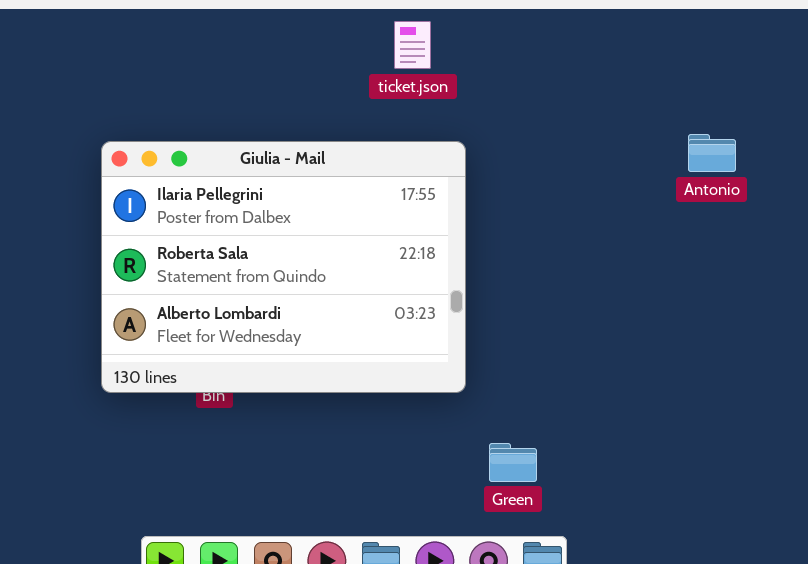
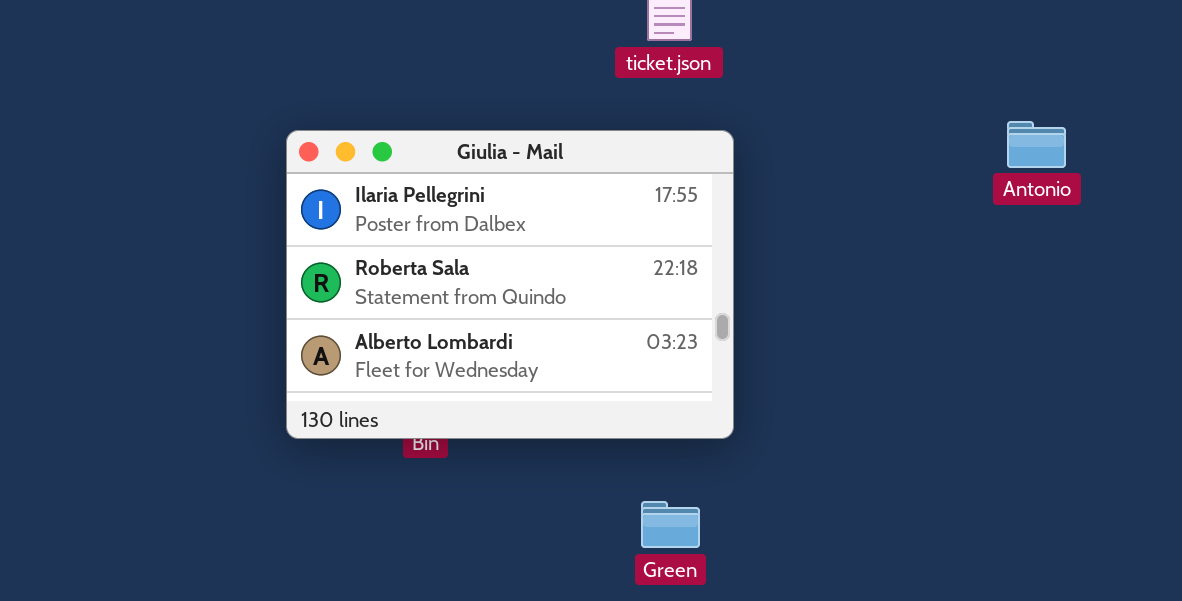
Green: [489,443,537,482] -> [641,501,700,548], moved

